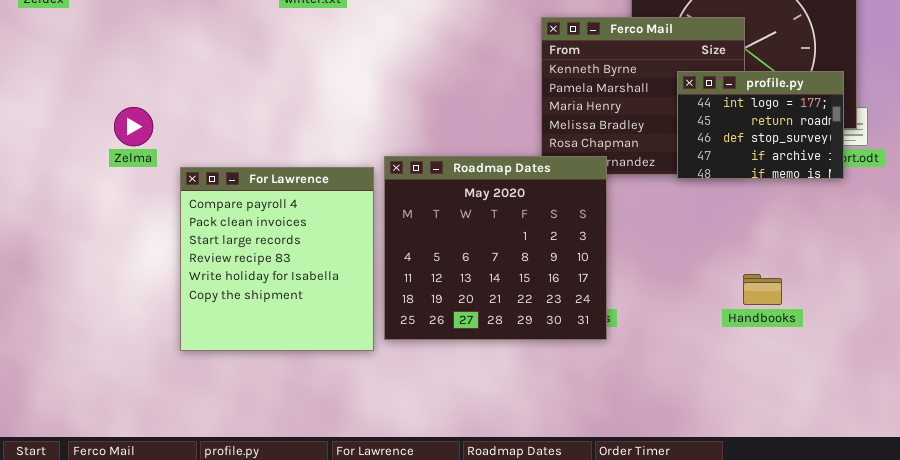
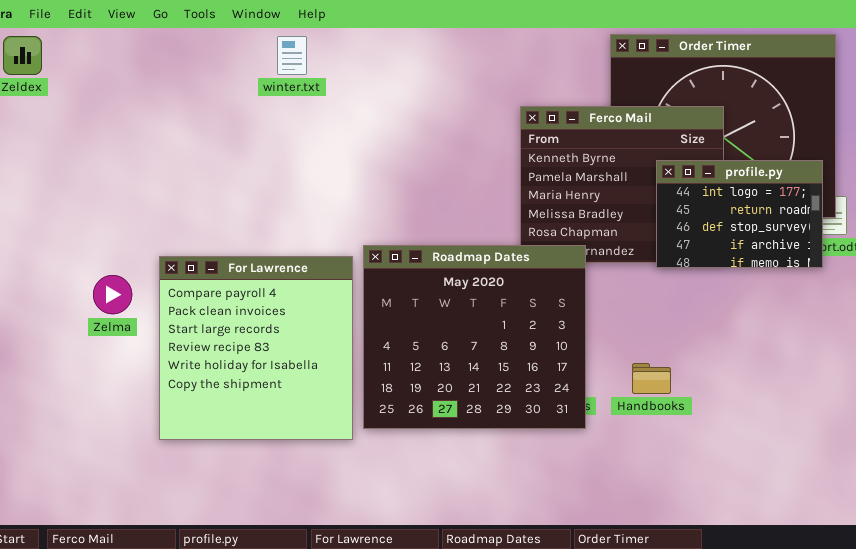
Zelma: [114,107,153,146] -> [93,275,132,314], moved
Handbooks: [743,274,782,305] -> [632,363,671,394], moved

